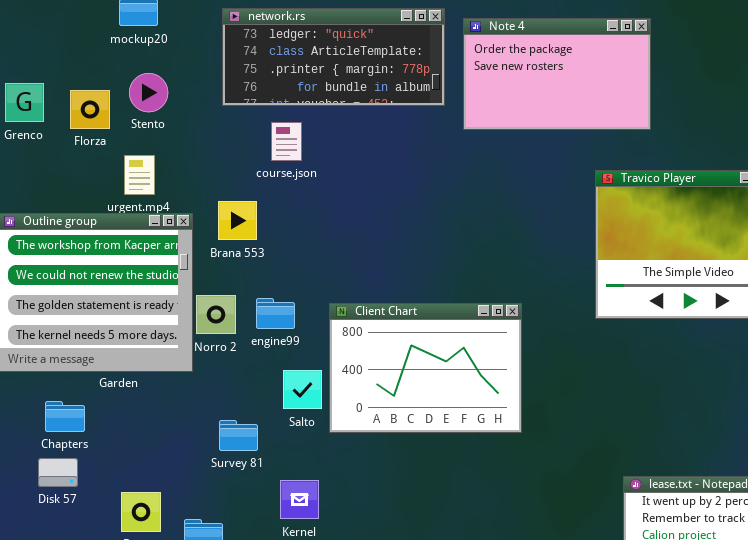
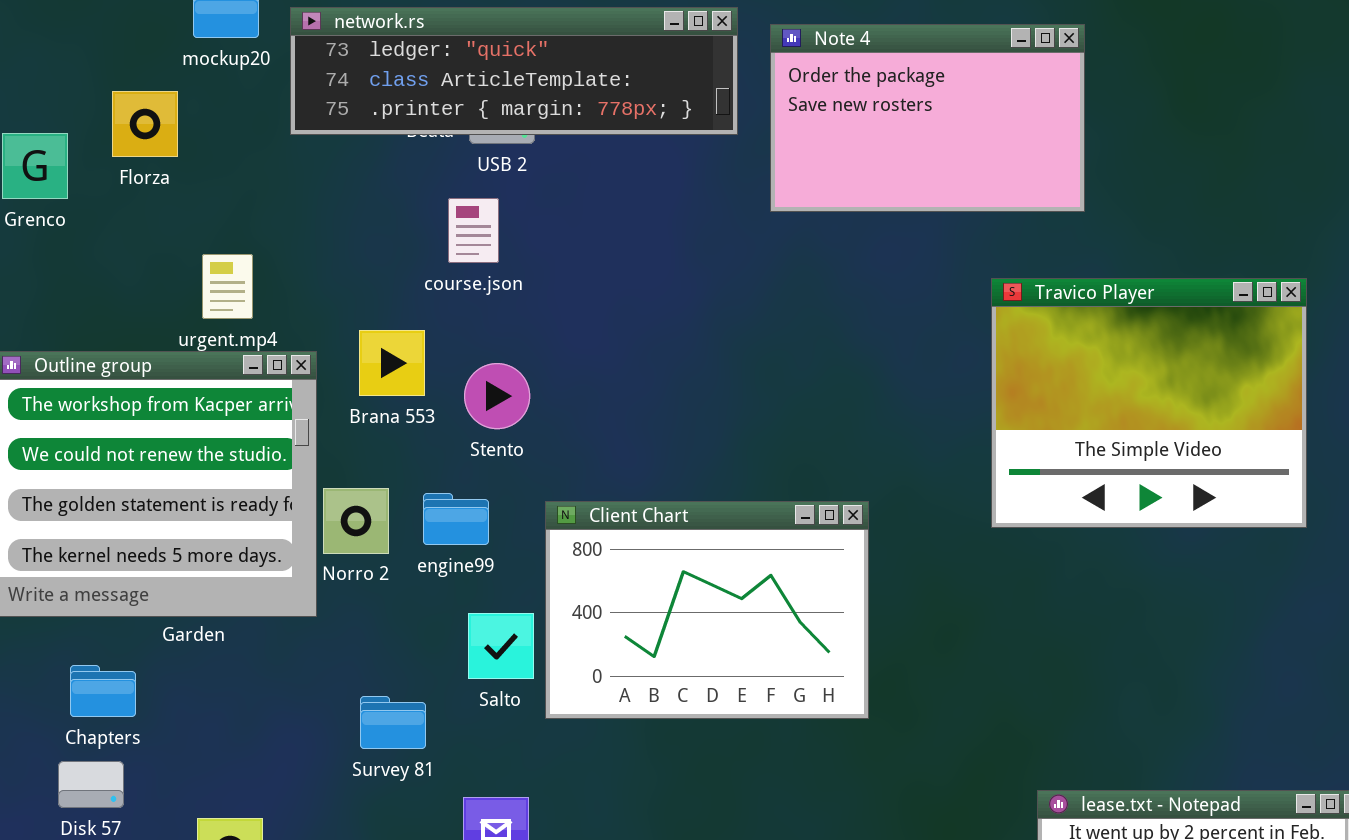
network.rs: [222,8,445,106] -> [290,7,738,135], resized
Stento: [129,73,168,112] -> [464,363,530,429], moved
Florza: [70,90,110,129] -> [112,91,178,157], moved

